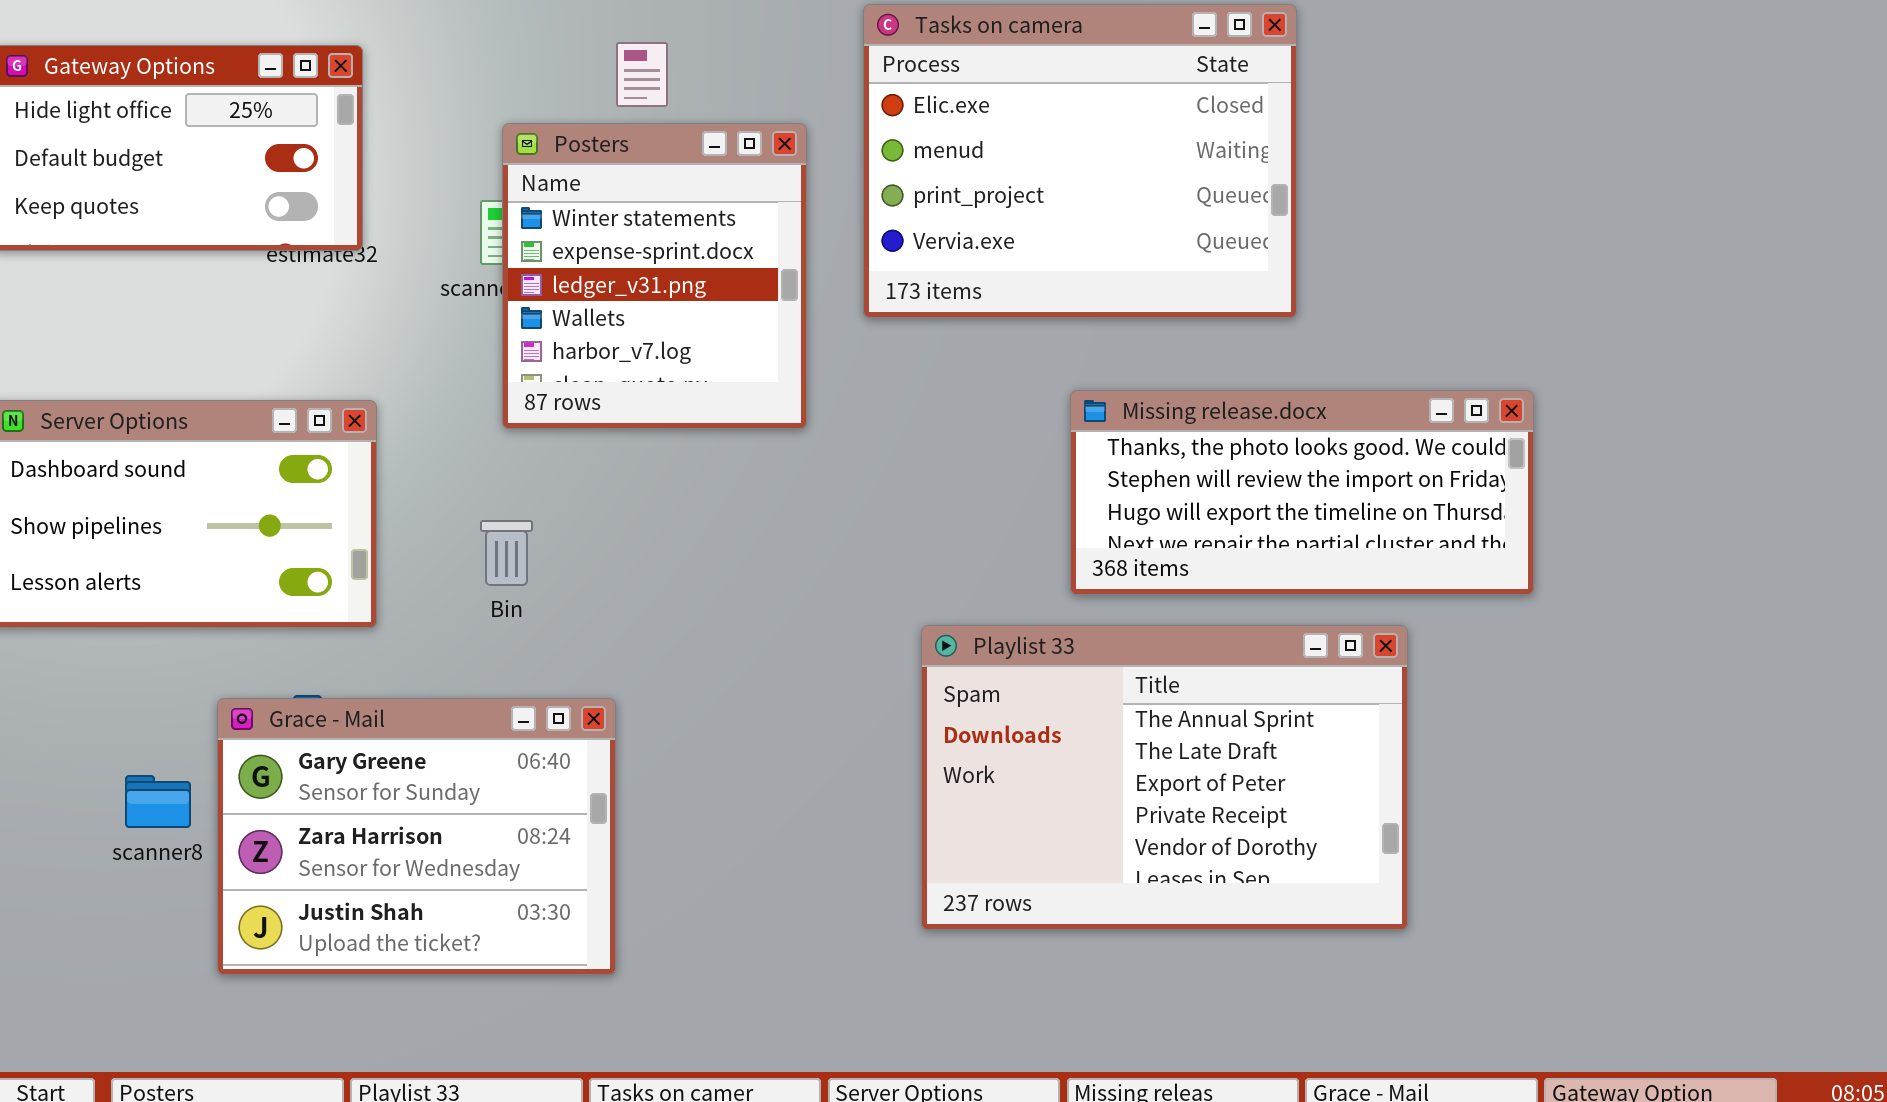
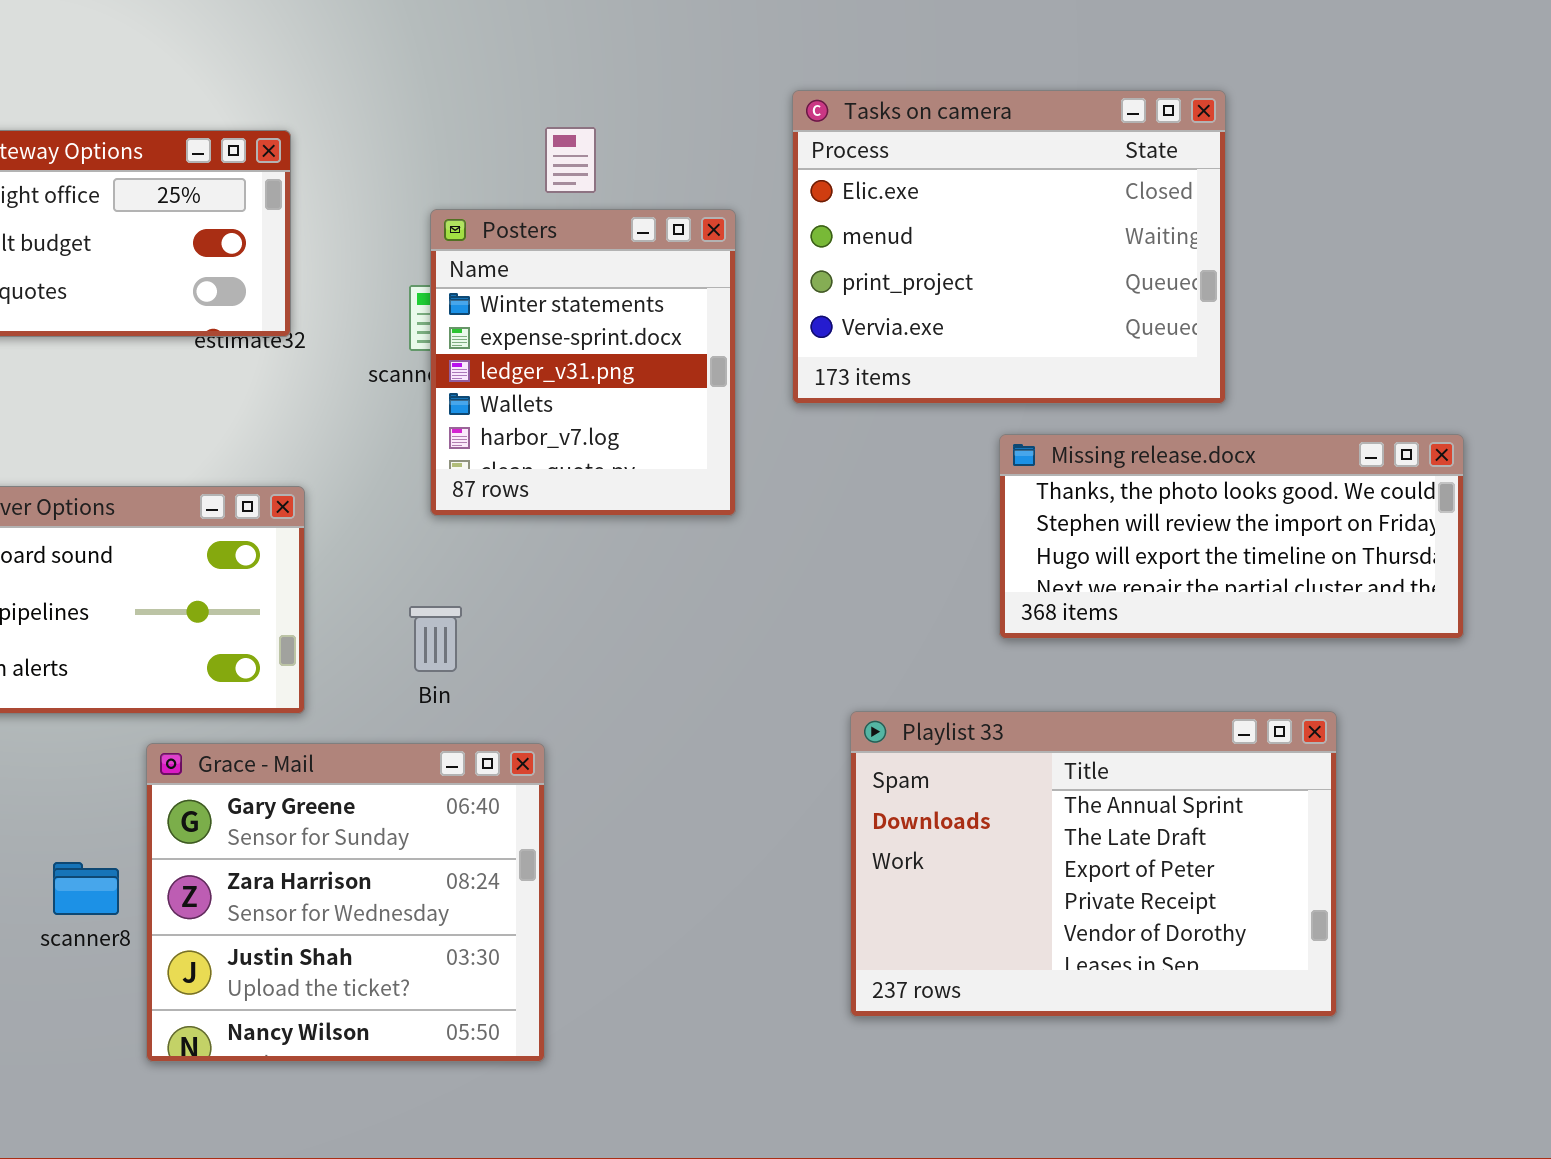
Missing release.docx: [1070,390,1534,595] -> [999,434,1464,639], moved
Grace - Mail: [217,698,616,975] -> [146,743,545,1062], resized

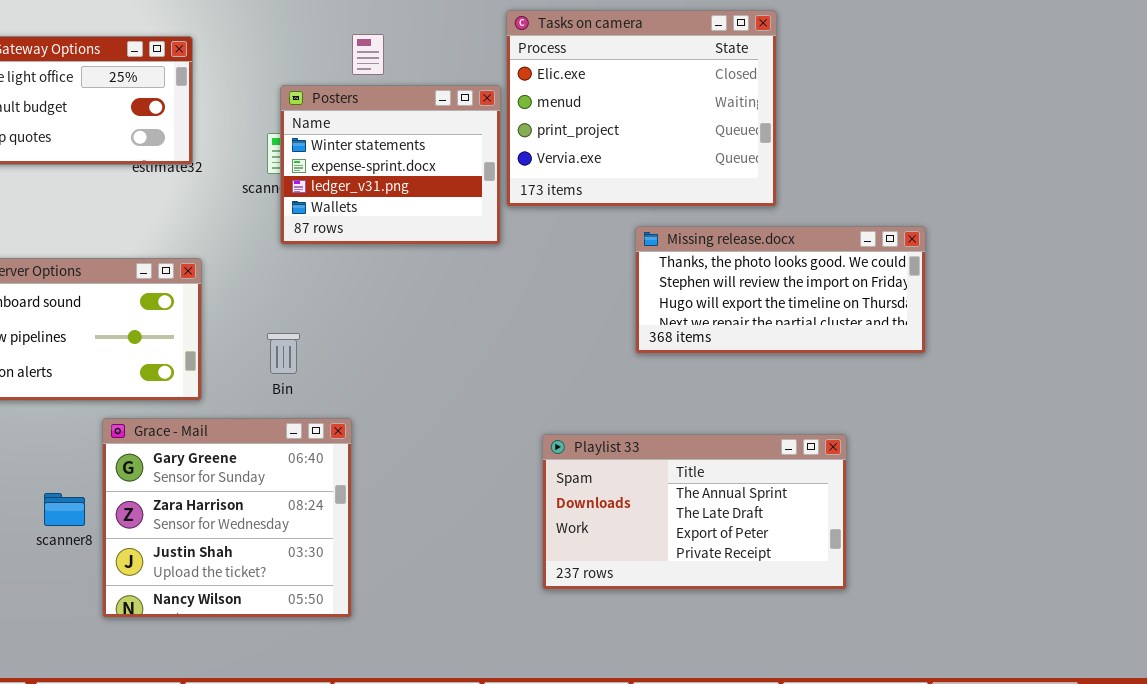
Posters: [430,209,736,516] -> [280,85,501,245], resized
Playlist 33: [850,711,1337,1017] -> [542,434,847,590], resized

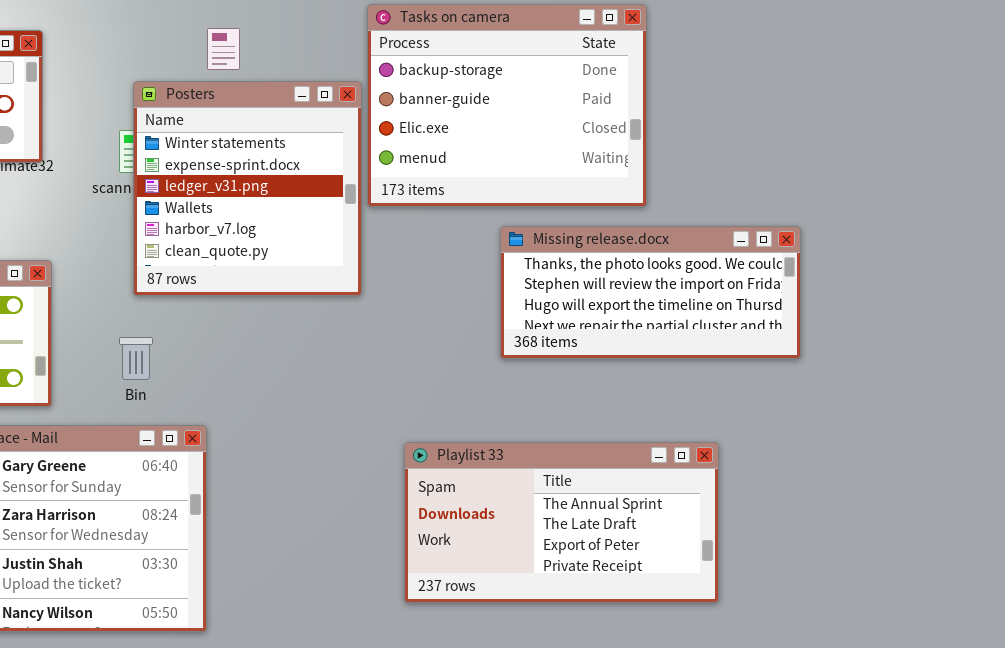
Tasks on camera: [506,10,777,207] -> [367,4,647,207], scrolled up 2 rows
Posters: [280,85,501,245] -> [133,81,362,296], resized

